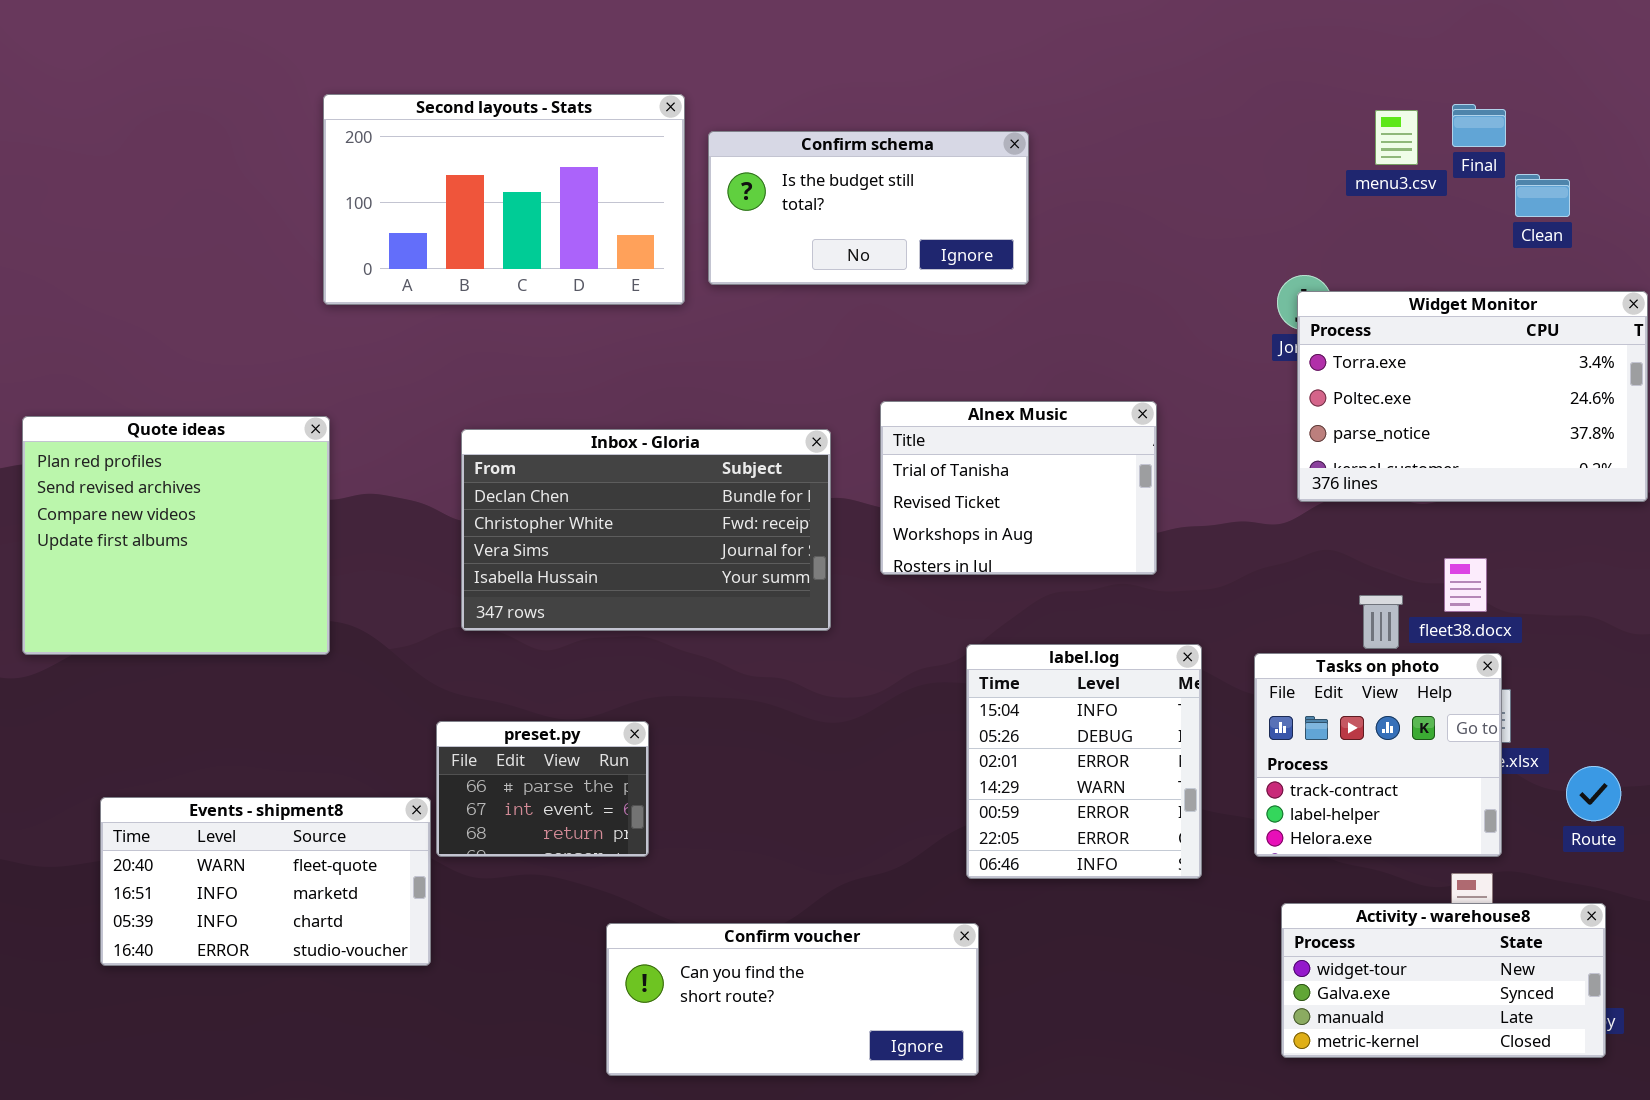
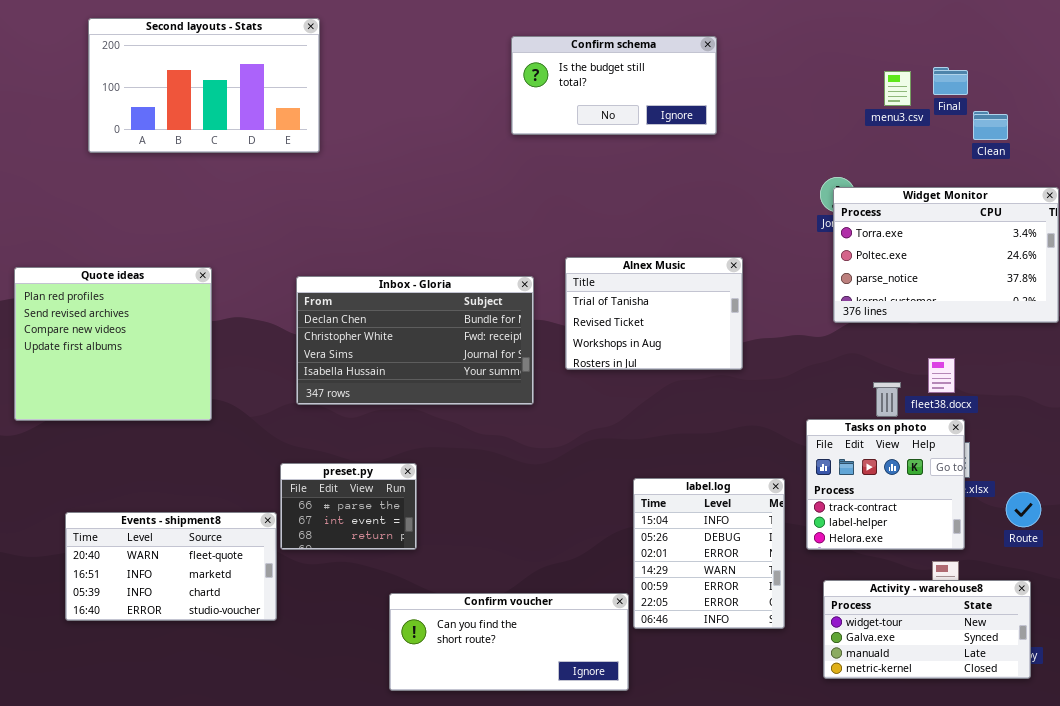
Second layouts - Stats: [323,94,685,305] -> [88,18,320,153], moved
Confirm schema: [708,131,1029,285] -> [511,36,717,135], moved
label.log: [966,644,1202,879] -> [633,478,785,629], moved

